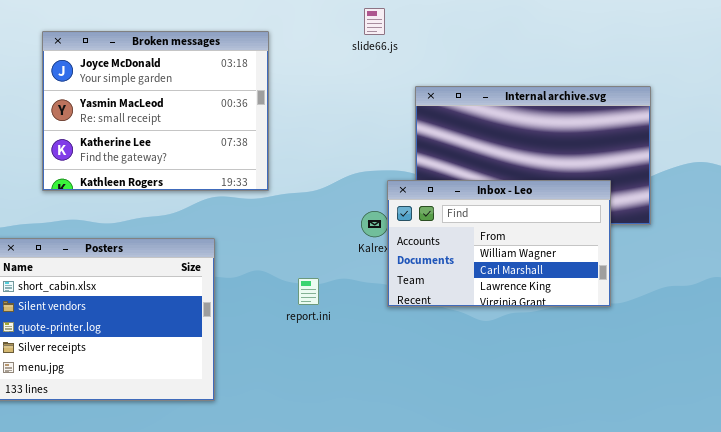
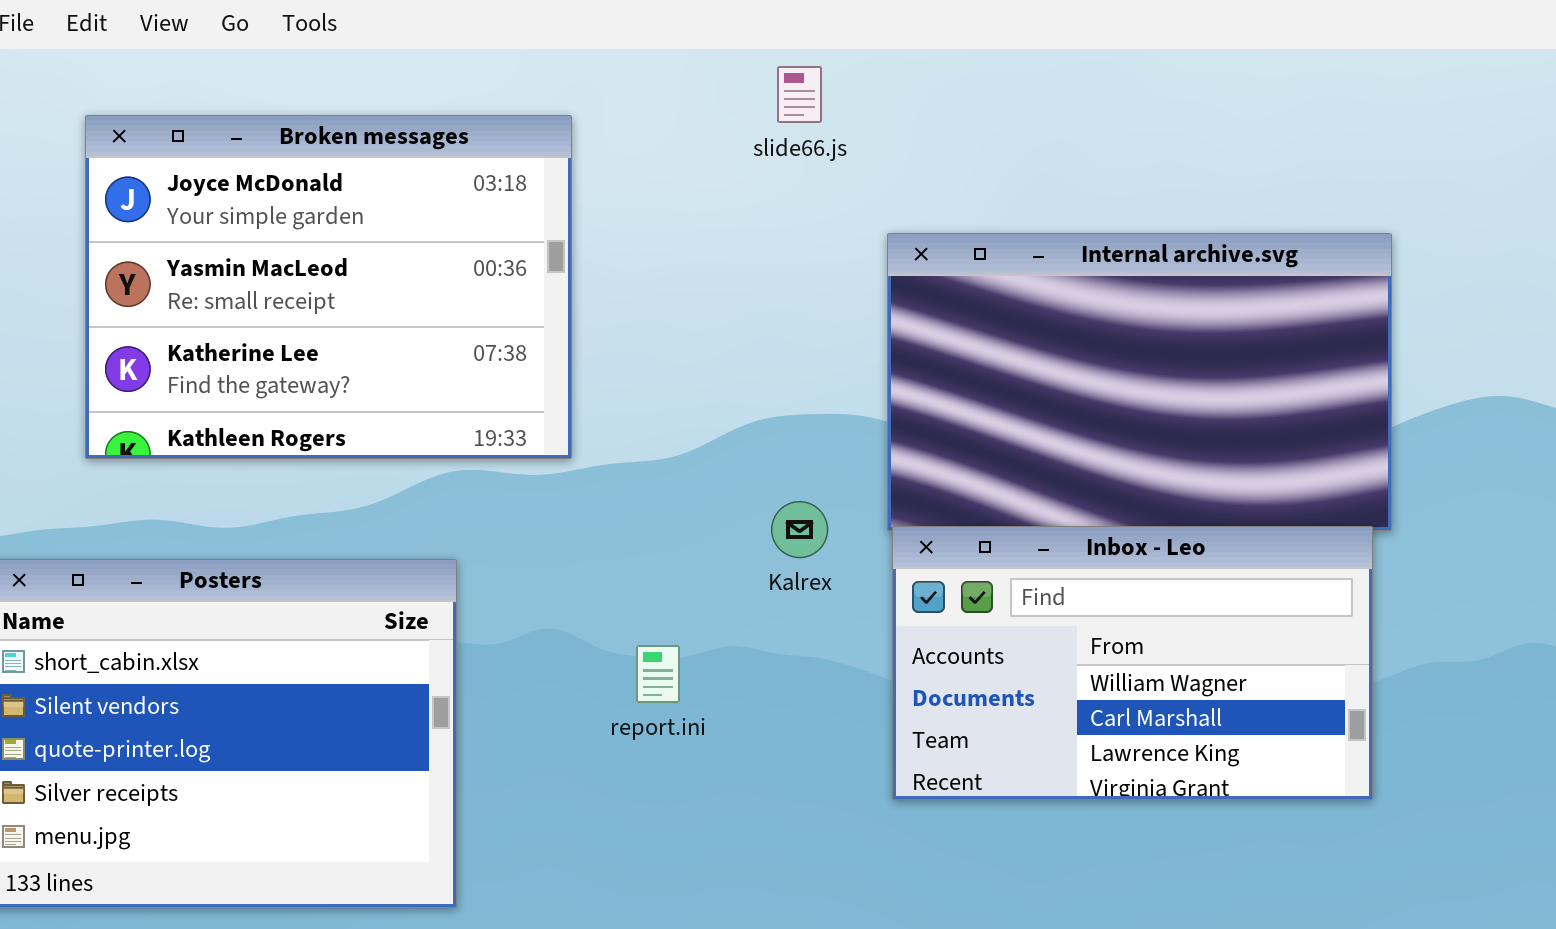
Inbox - Leo: [387,180,611,307] -> [892,526,1373,800], moved

